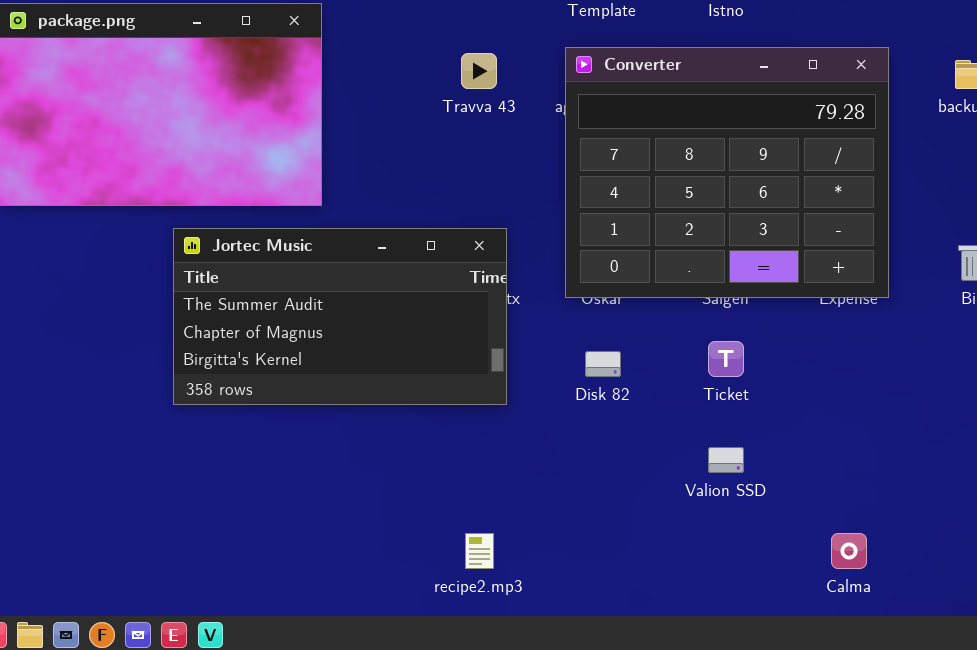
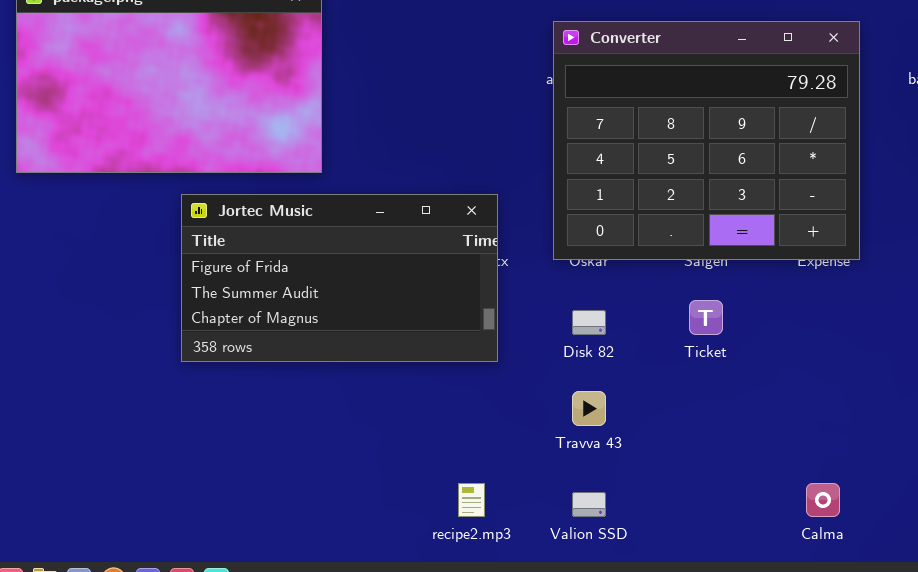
Travva 43: [461,53,497,89] -> [572,391,606,426], moved
Jortec Music: [173,228,507,405] -> [181,194,498,362], scrolled up 1 row
Valion SSD: [708,447,744,473] -> [572,492,606,517], moved

